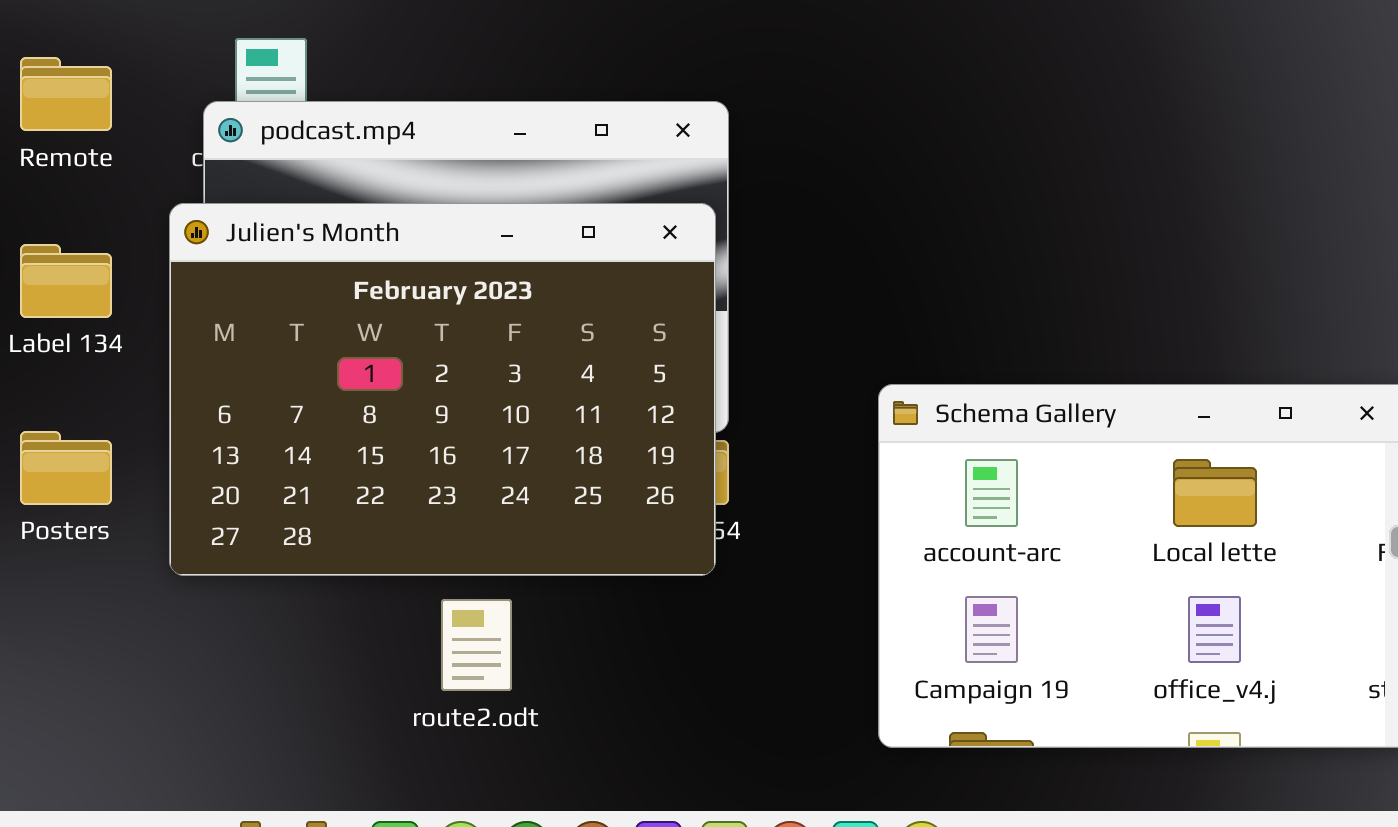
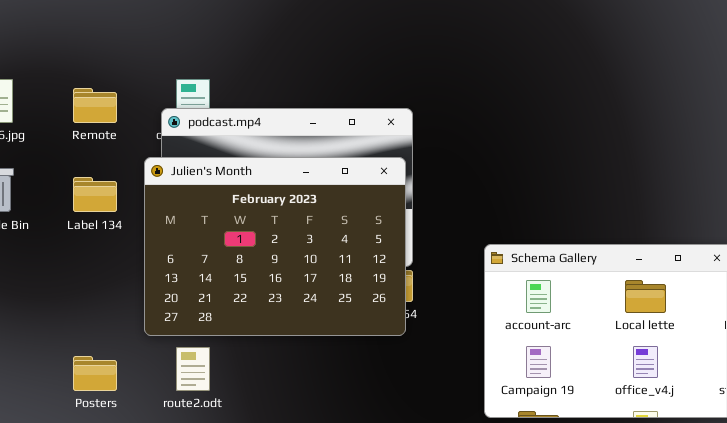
Posters: [20,431,112,505] -> [73,356,117,391], moved
route2.odt: [441,599,512,691] -> [176,347,210,391], moved

